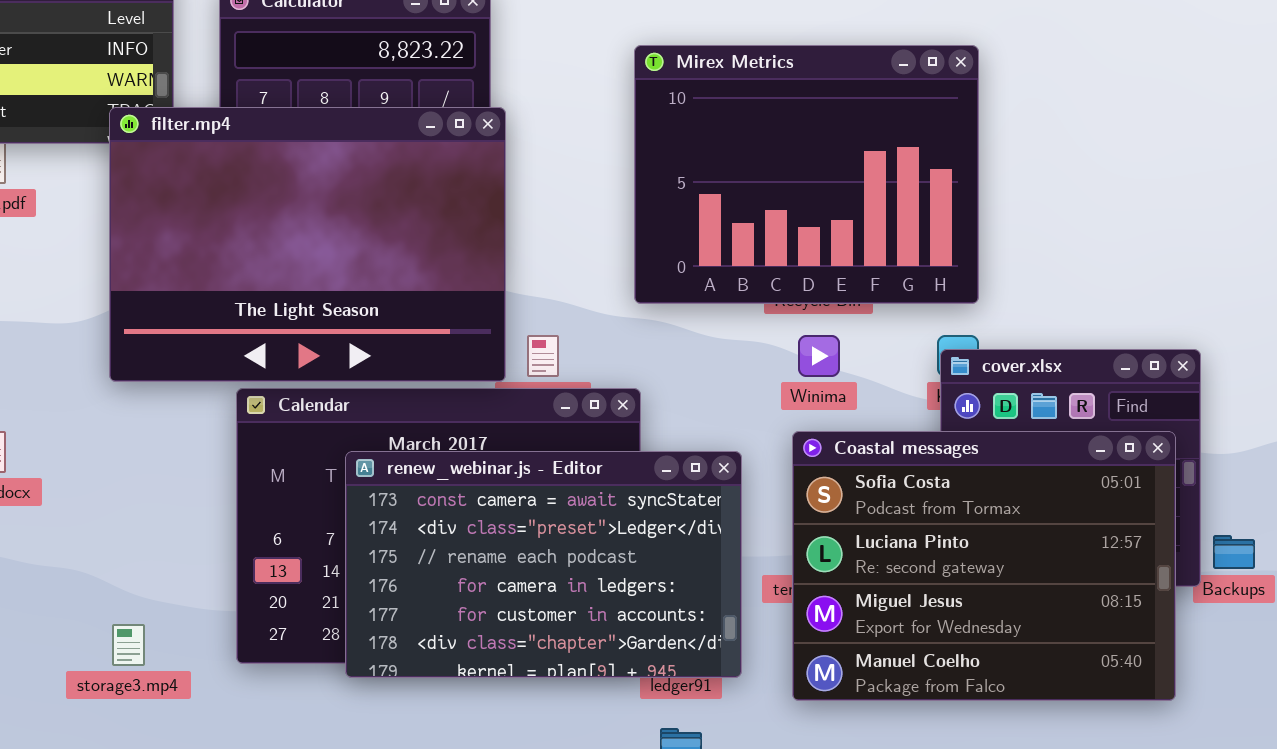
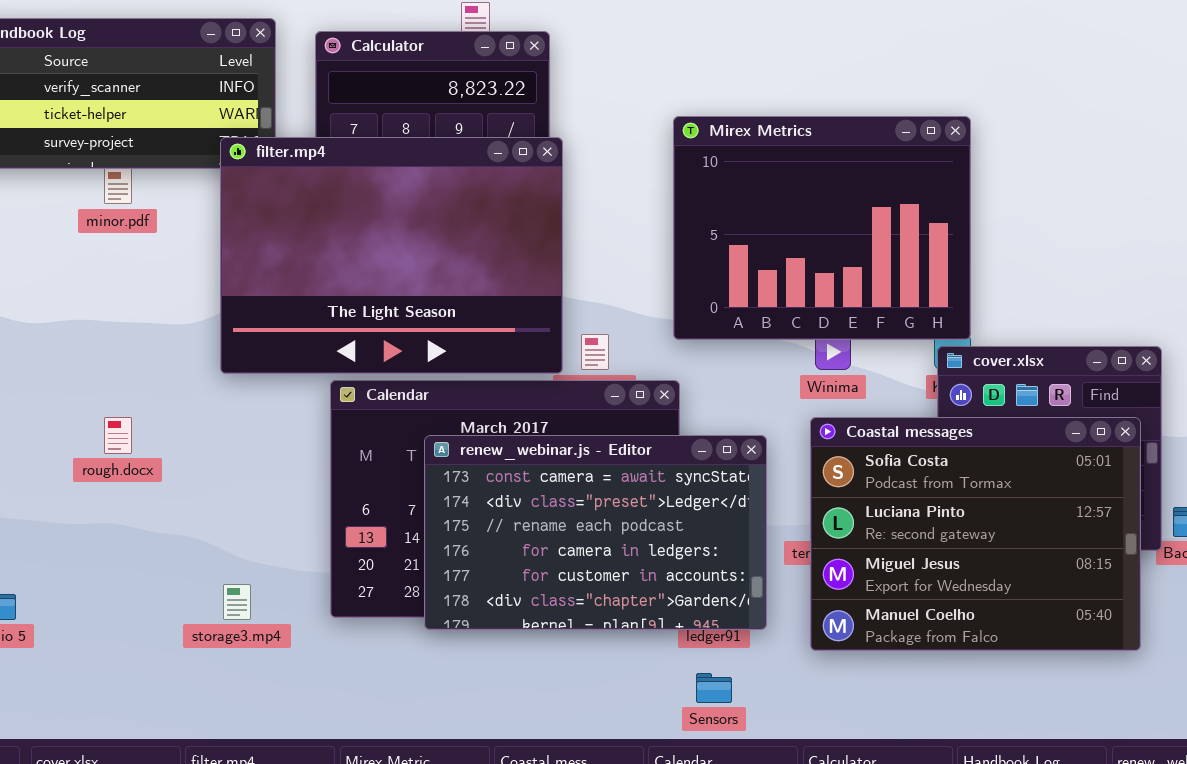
Mirex Metrics: [634,45,979,304] -> [673,116,971,340], moved

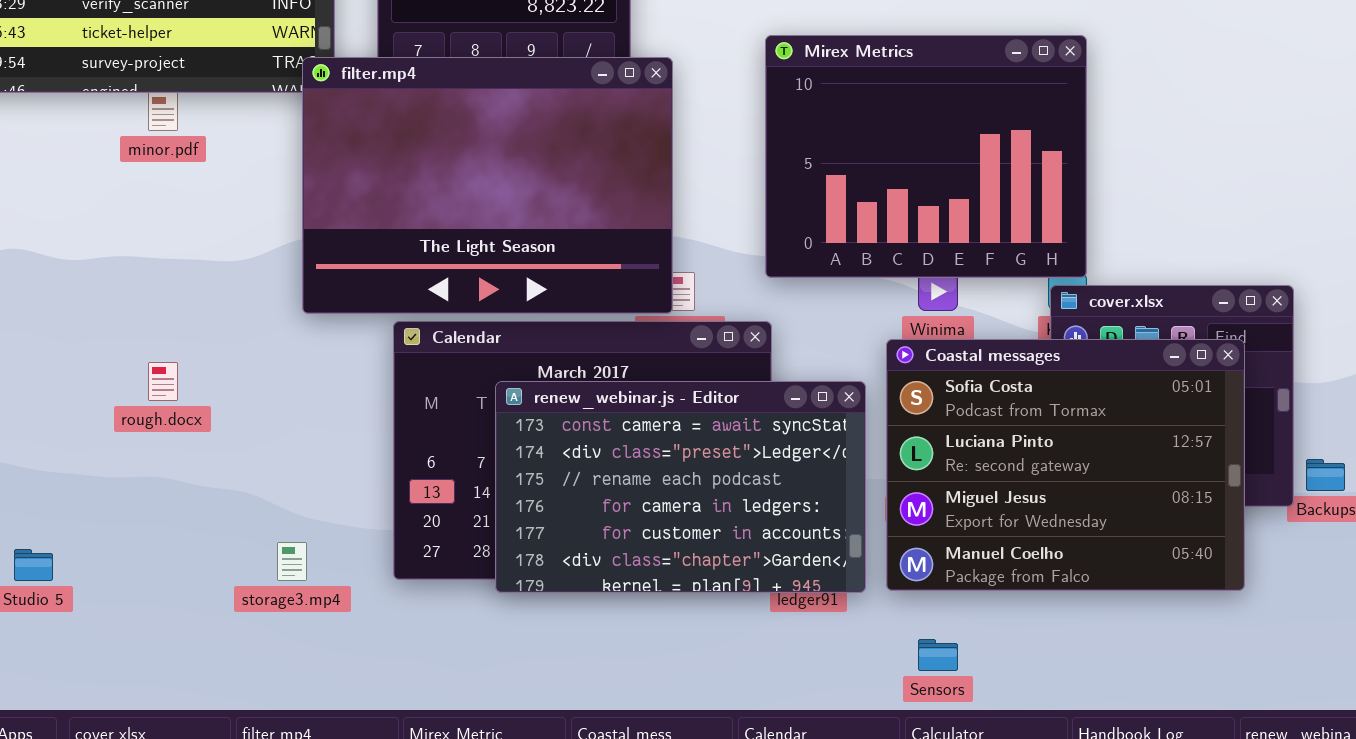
filter.mp4: [220,137,563,374] -> [302,57,673,314], moved
Coastal messages: [810,417,1141,651] -> [886,339,1245,591], moved
Sensors: [696,673,732,703] -> [918,639,958,671], moved

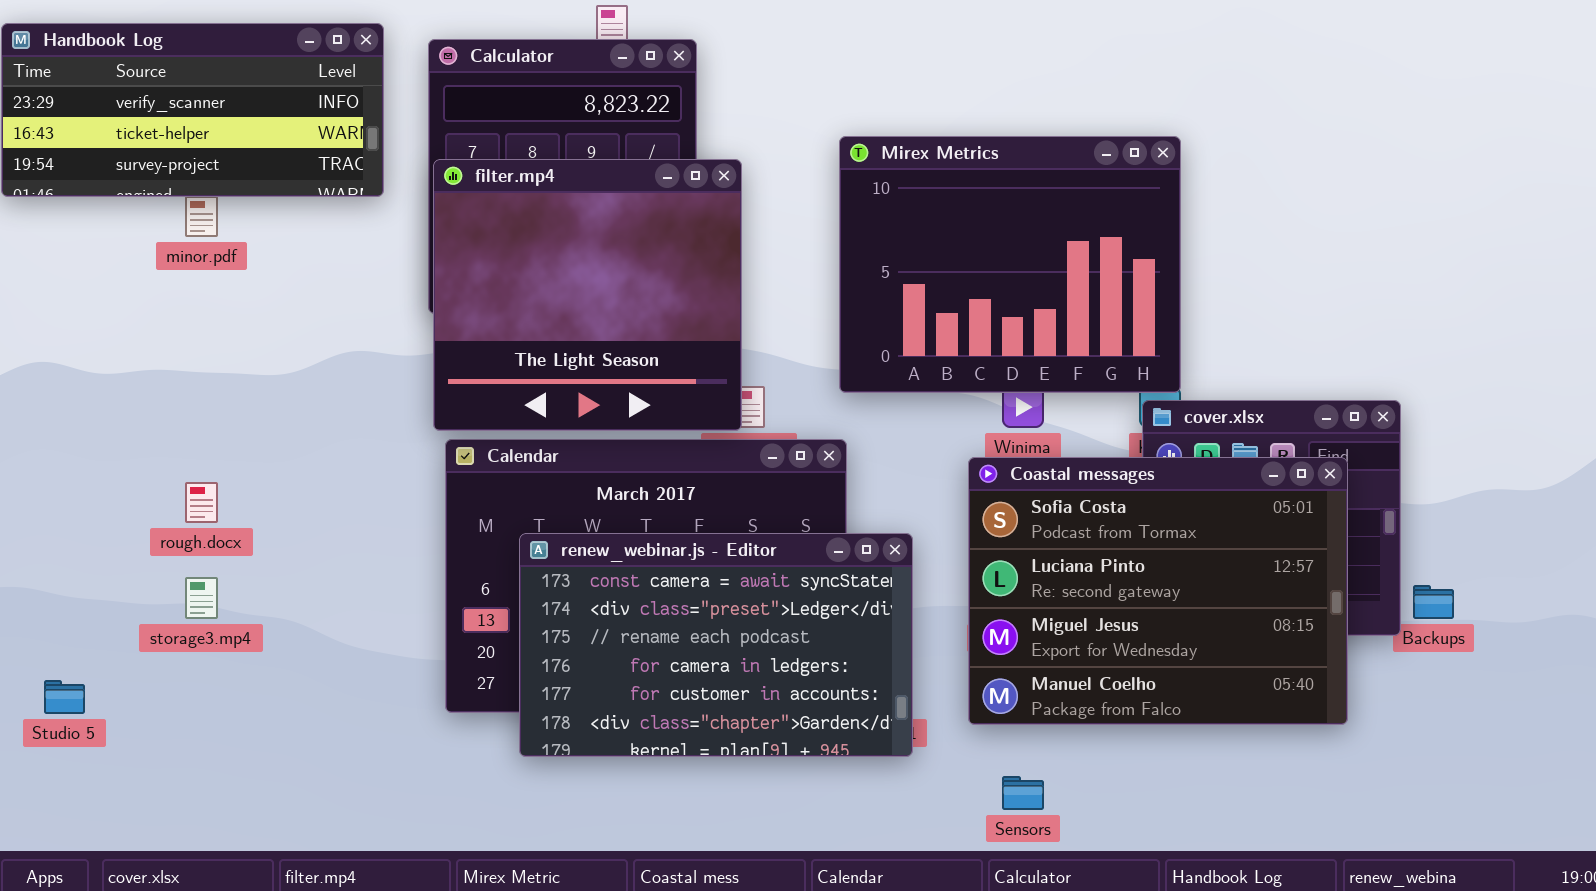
filter.mp4: [302,57,673,314] -> [433,159,742,431], resized
renew_webinar.js - Editor: [495,381,866,593] -> [519,533,913,757], moved
storage3.mp4: [277,542,307,581] -> [185,577,218,619], moved

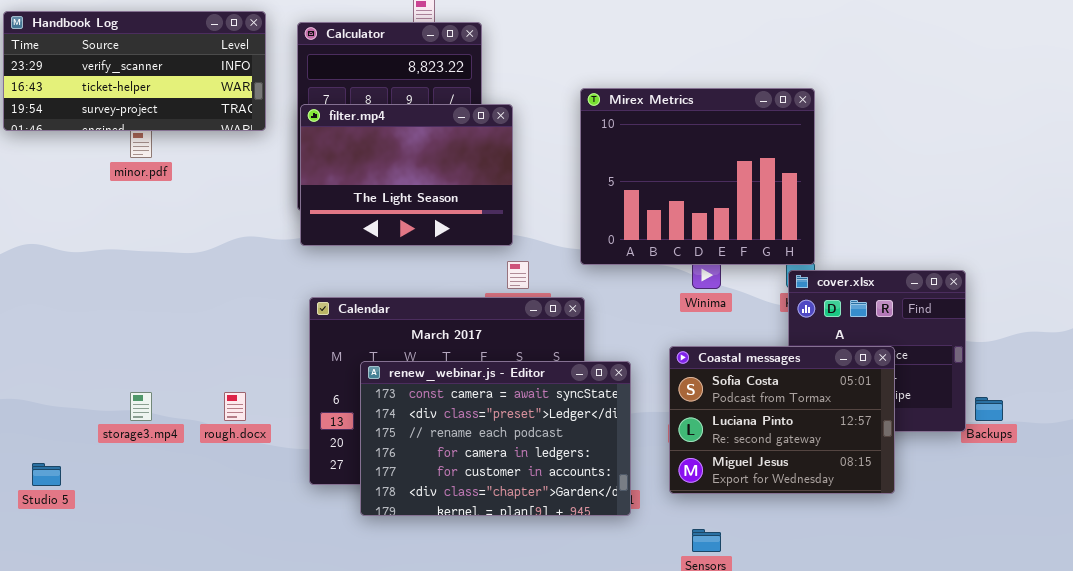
filter.mp4: [433,159,742,431] -> [300,104,513,246], resized
Coastal messages: [968,457,1348,725] -> [669,346,895,494], resized
rough.docx: [185,482,218,523] -> [224,392,246,421], moved

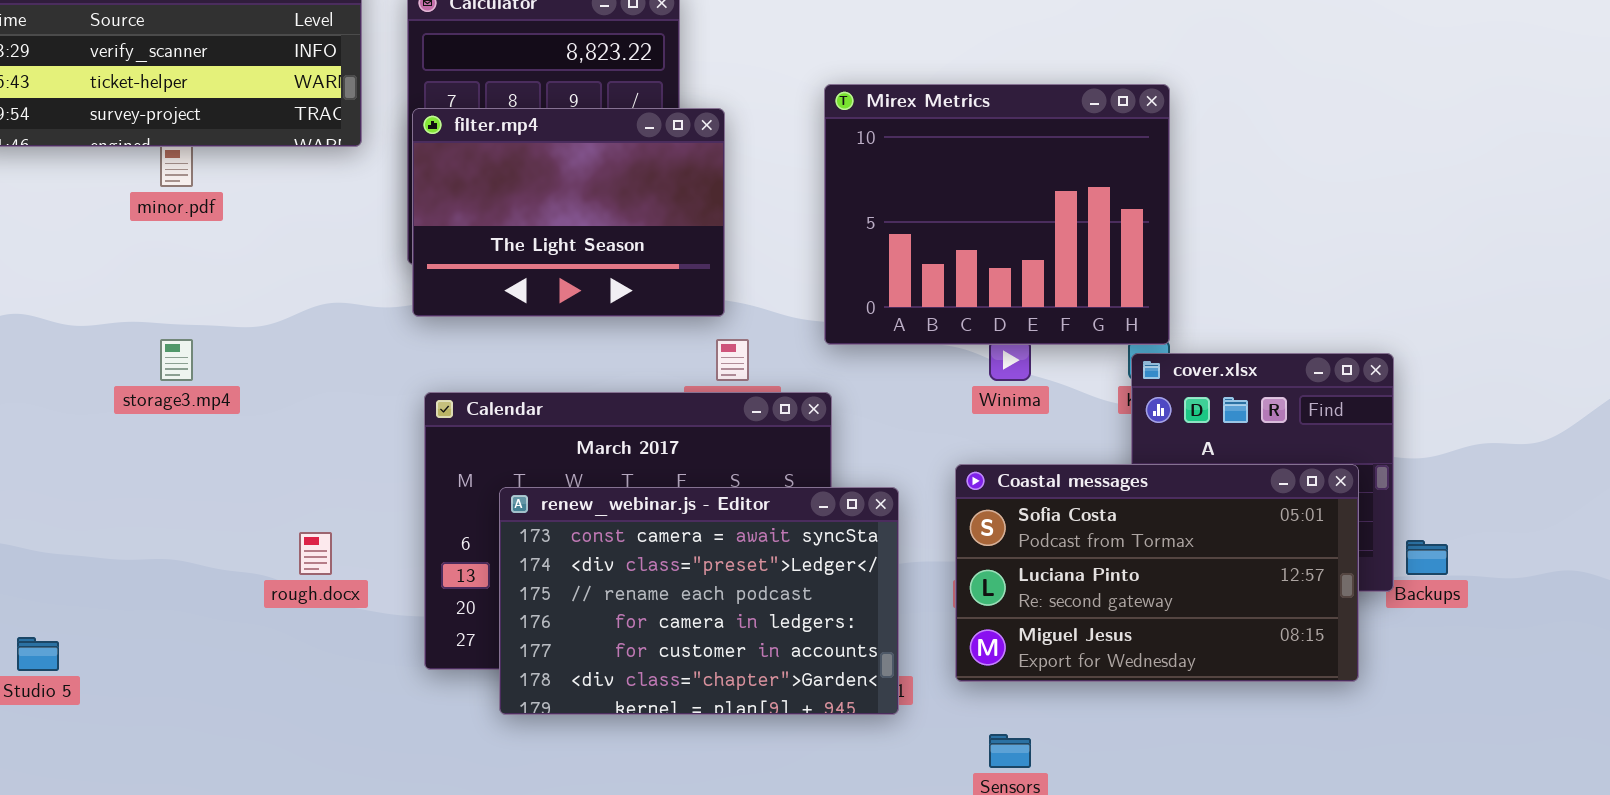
Coastal messages: [669,346,895,494] -> [955,464,1359,682], resized
storage3.mp4: [130,392,152,421] -> [160,339,193,381], moved

